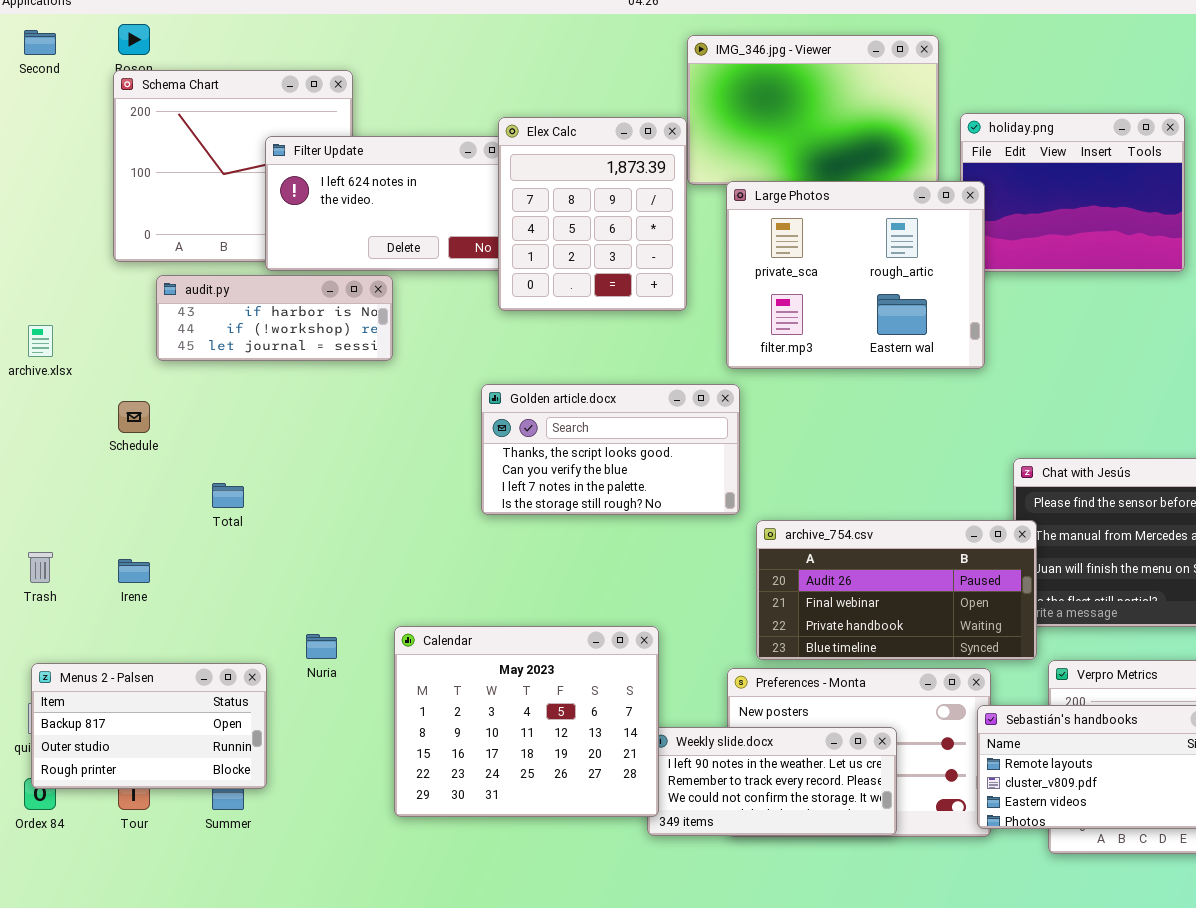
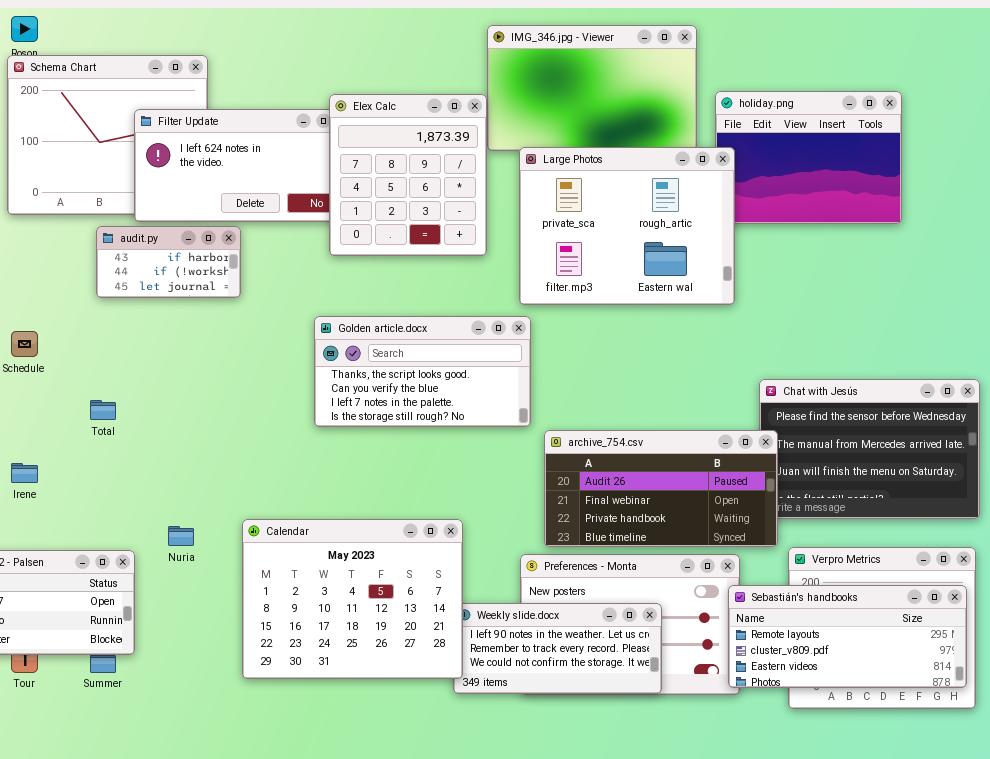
audit.py: [156,275,393,361] -> [96,226,241,298], resized

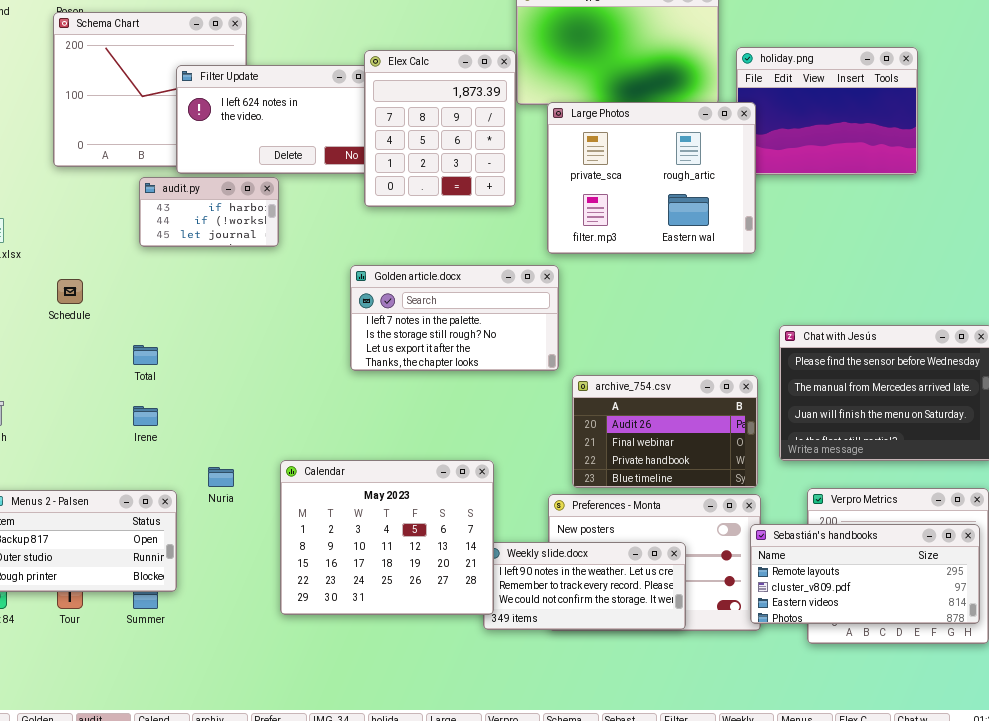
Golden article.docx: [314,316,531,427] -> [350,265,559,371], scrolled down 2 rows
archive_754.csv: [544,430,778,547] -> [572,375,758,488], resized
Irene: [11,463,38,483] -> [133,406,158,426], moved

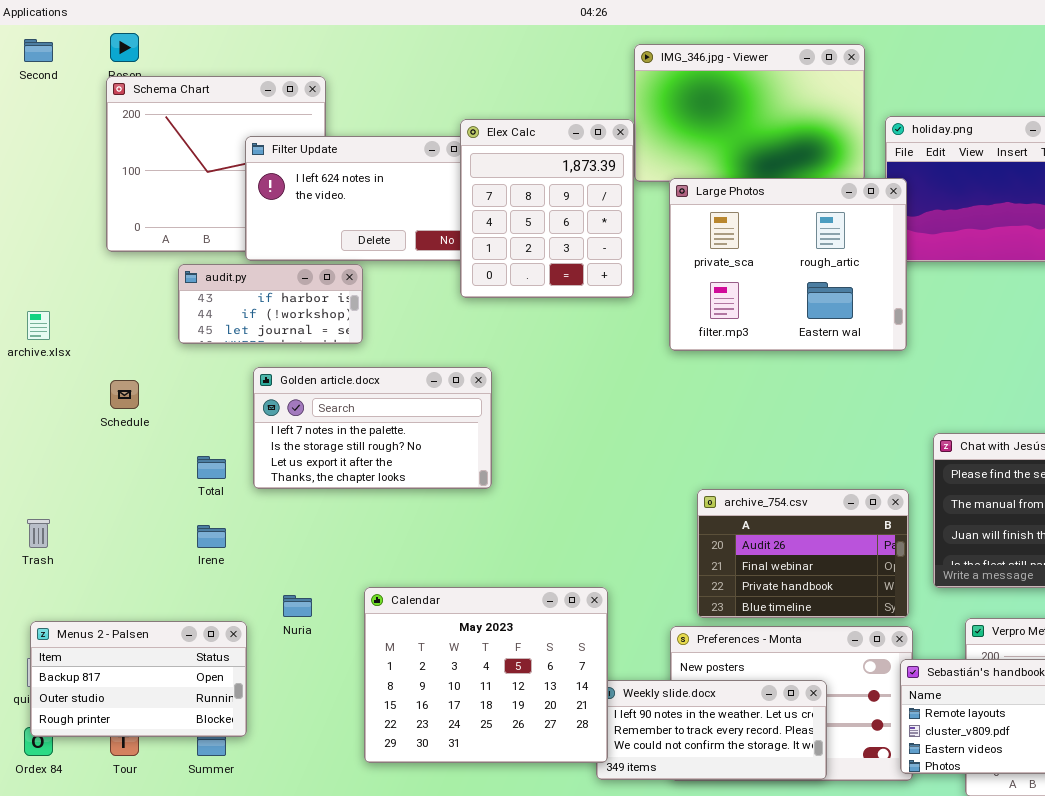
audit.py: [139,177,279,247] -> [178,264,363,344], resized
Golden article.docx: [350,265,559,371] -> [253,367,492,489], moved

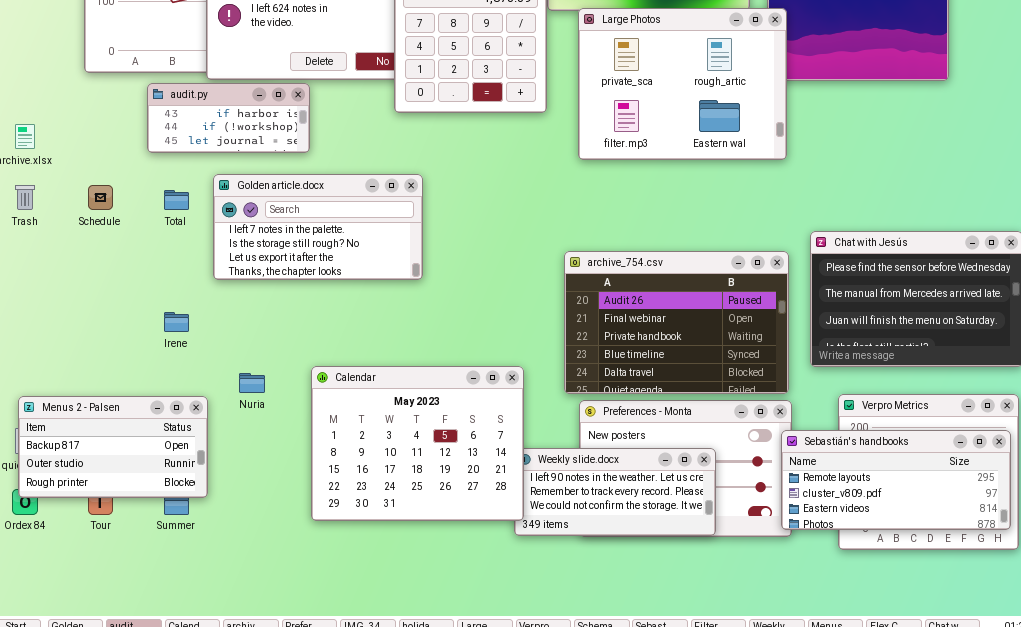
Total: [197,456,226,479] -> [164,190,189,210], moved
archive_754.csv: [697,489,909,618] -> [564,251,789,394], resized
Trash: [27,519,50,548] -> [15,185,35,210], moved

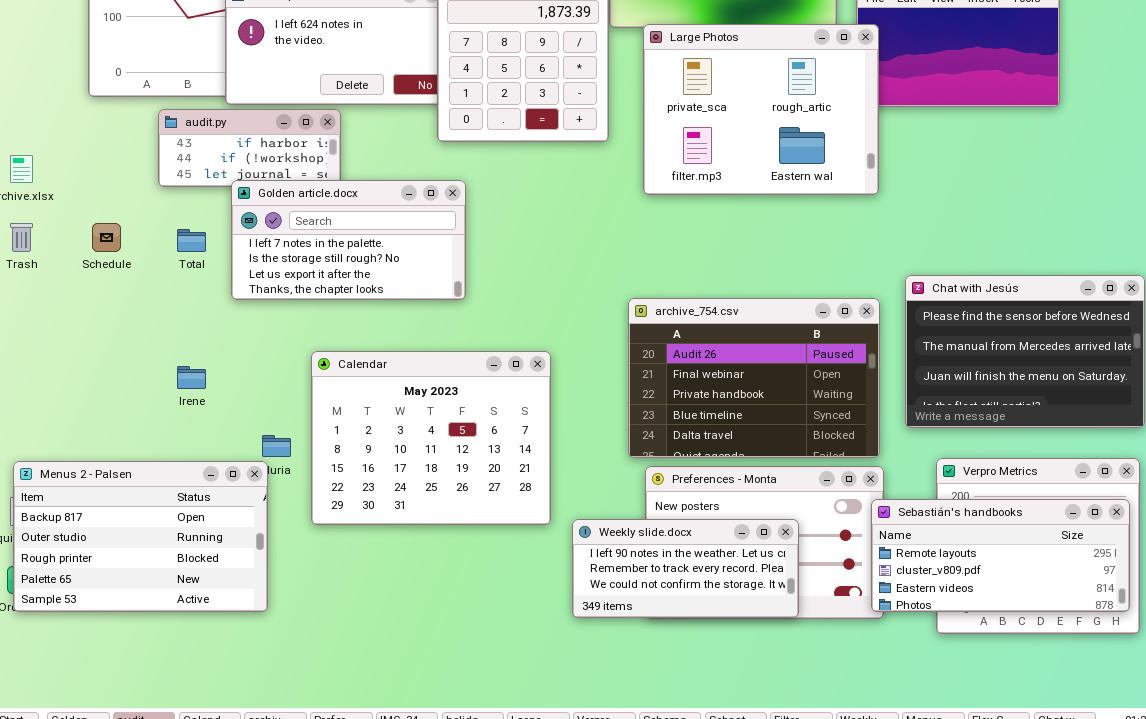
Golden article.docx: [213,174,423,280] -> [231,180,466,300], moved
Calendar: [311,366,524,521] -> [311,351,551,525], moved
Menus 2 - Palsen: [18,396,208,498] -> [13,461,268,612], resized

